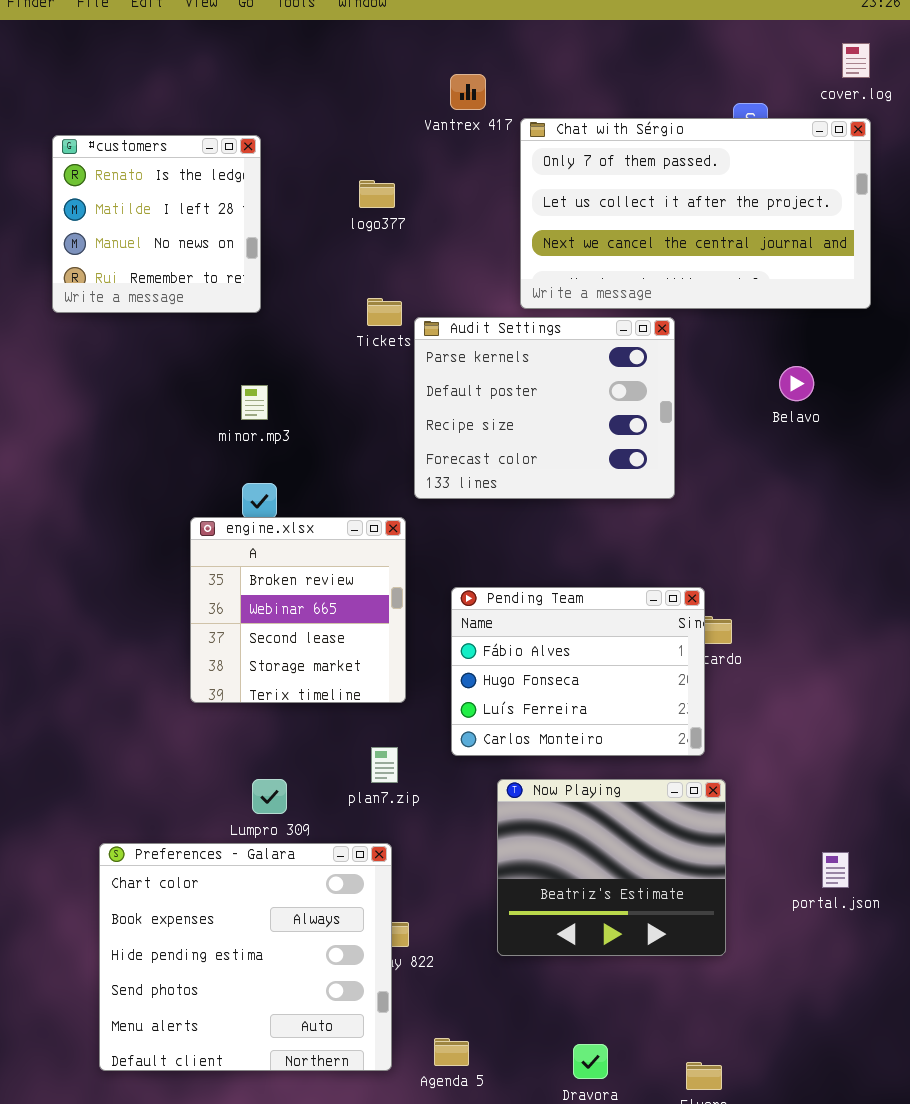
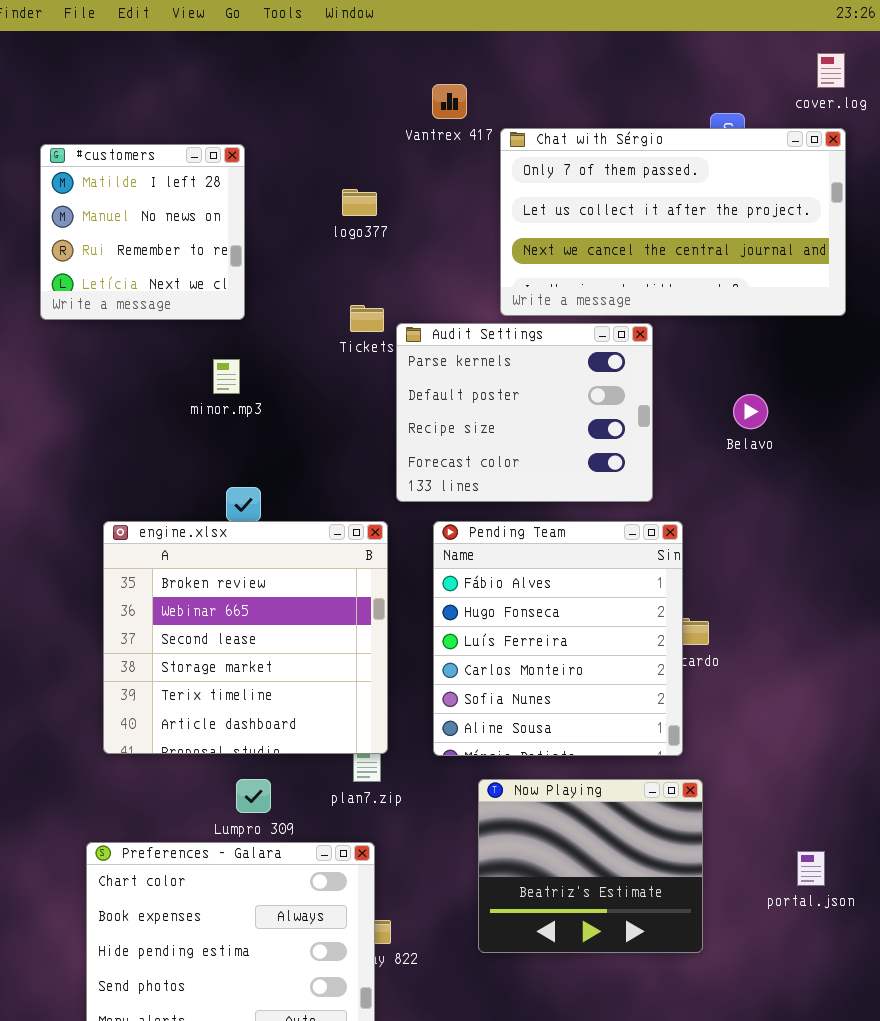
#customers: [52,135,261,313] -> [40,144,245,320], scrolled down 1 row
Belavo: [779,366,814,401] -> [733,394,768,429], moved
minor.mp3: [241,385,268,420] -> [213,359,240,394], moved
engine.xlsx: [190,517,406,703] -> [103,521,388,754], resized
Pending Team: [451,587,705,756] -> [433,521,683,756], resized

